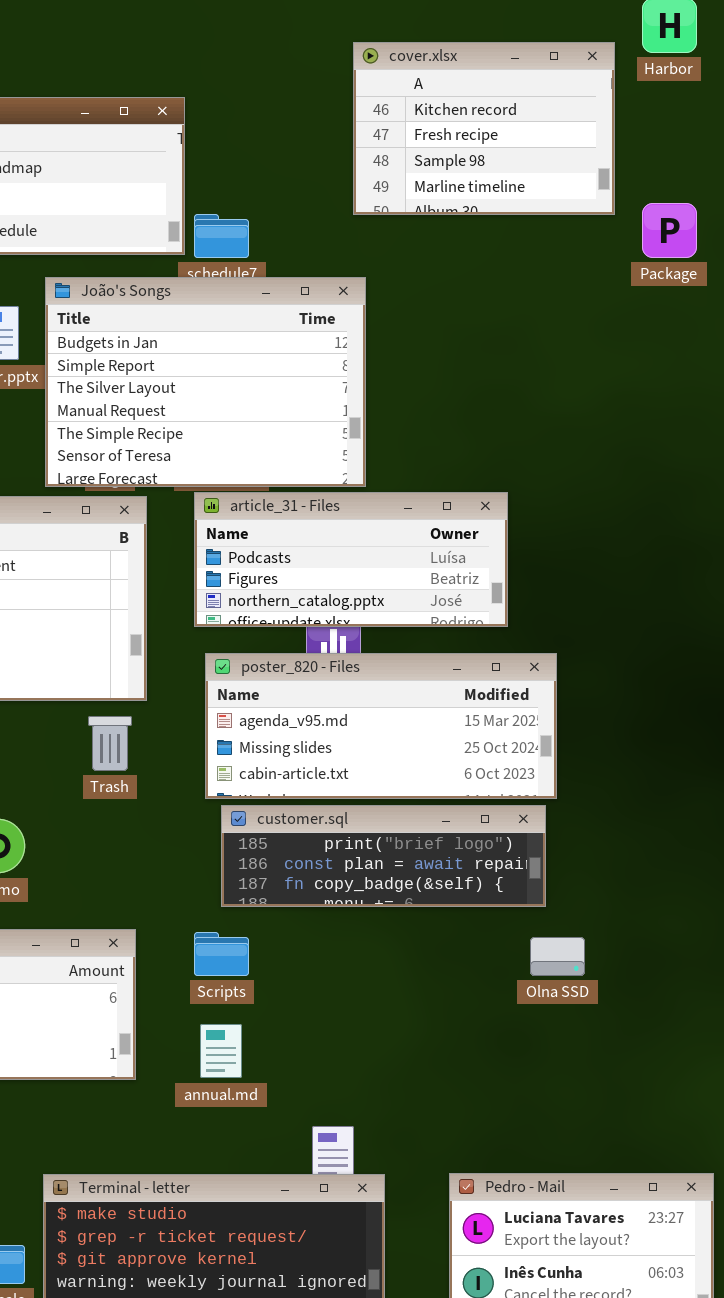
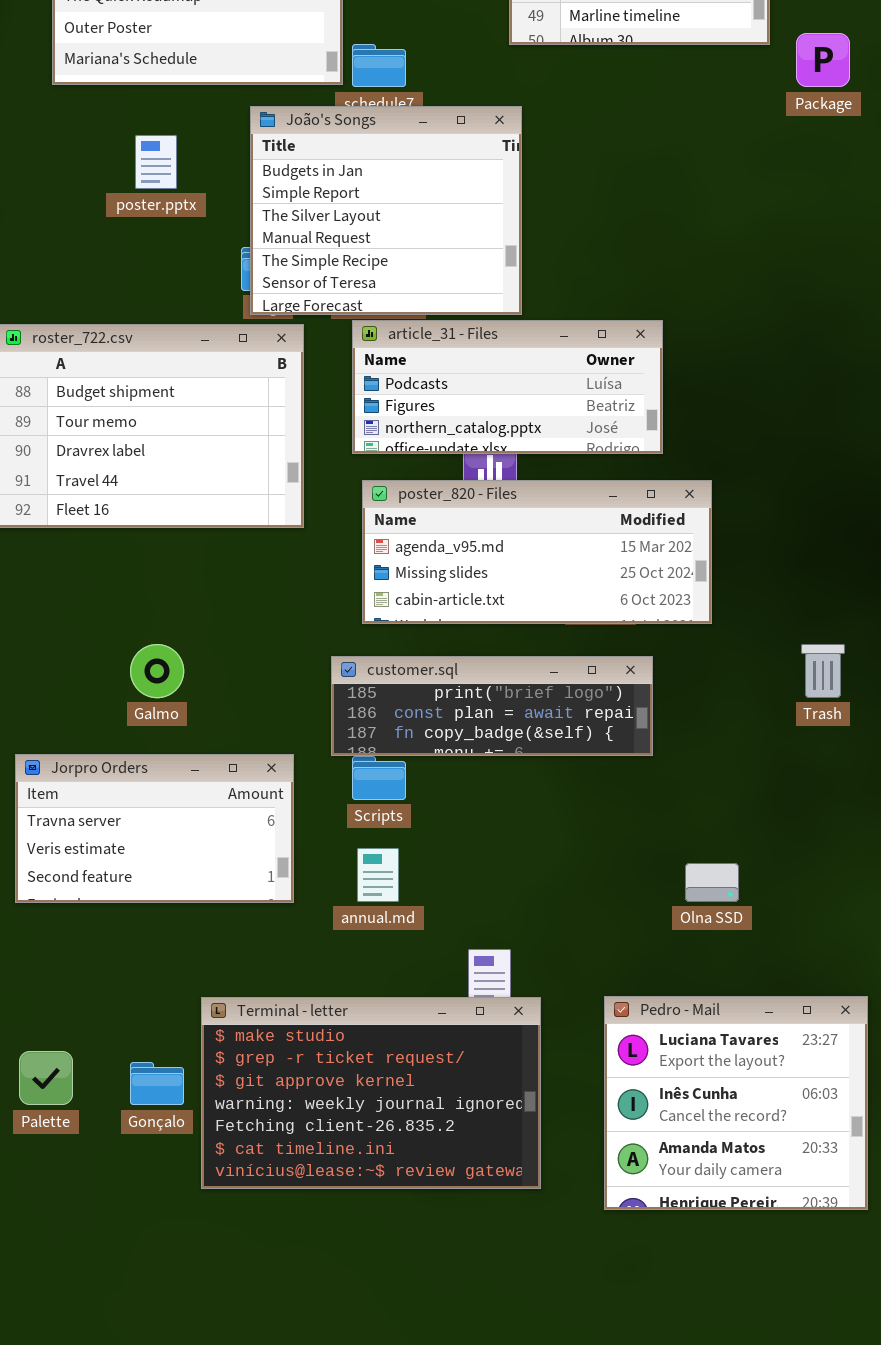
João's Songs: [45,277,366,487] -> [250,106,522,315], resized
Trash: [88,716,132,771] -> [801,644,845,698], moved
customer.sql: [221,805,546,907] -> [331,656,653,756], moved
Olna SSD: [530,937,585,976] -> [685,863,739,902], moved

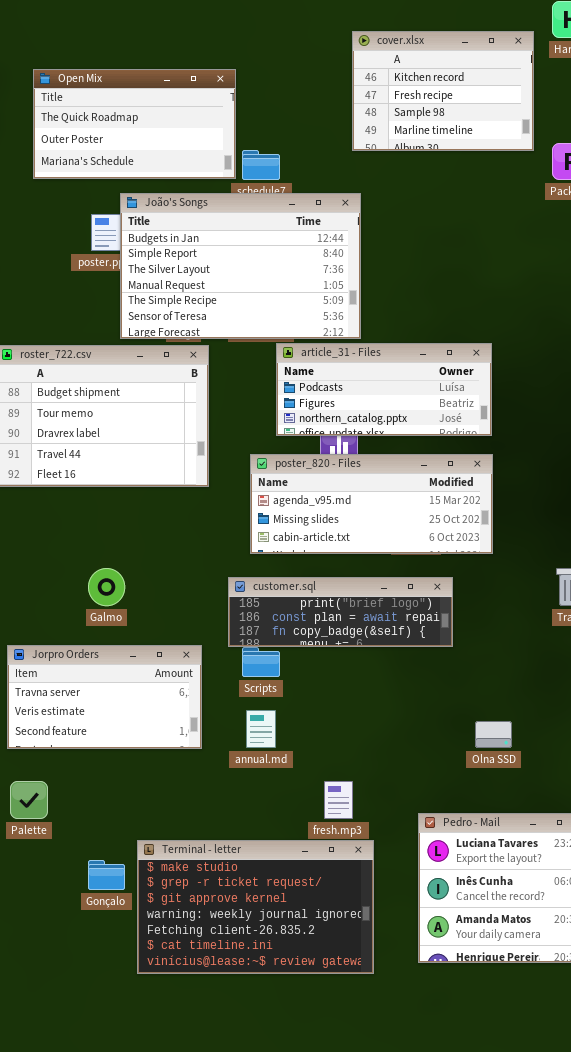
João's Songs: [250,106,522,315] -> [120,193,361,339], resized
article_31 - Files: [352,320,663,454] -> [276,343,492,436], moved
Terminal - letter: [201,997,541,1189] -> [137,840,374,974], moved
Palette: [19,1051,73,1105] -> [10,781,48,819], moved

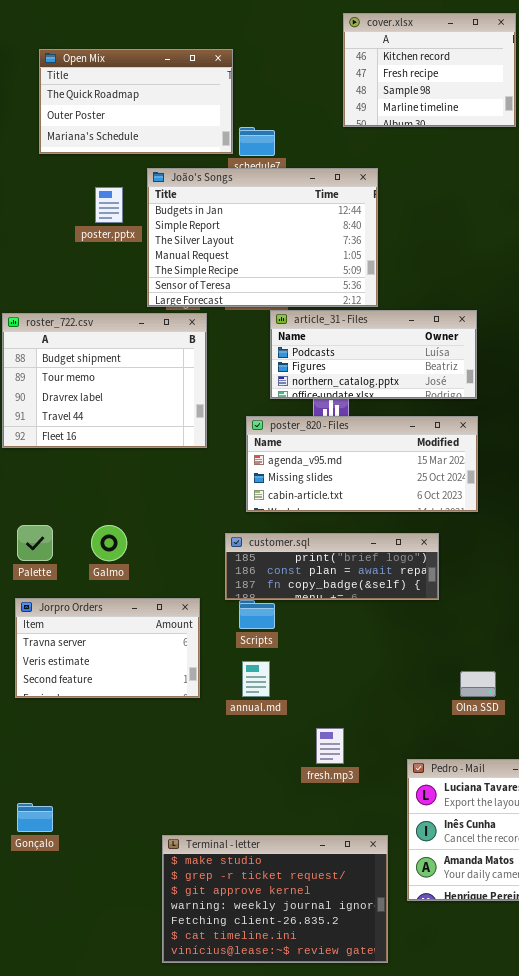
João's Songs: [120,193,361,339] -> [147,168,378,307], moved
Palette: [10,781,48,819] -> [17,525,53,561], moved
Terminal - letter: [137,840,374,974] -> [162,835,388,963], moved
Gonçalo: [88,860,125,890] -> [17,803,53,832], moved

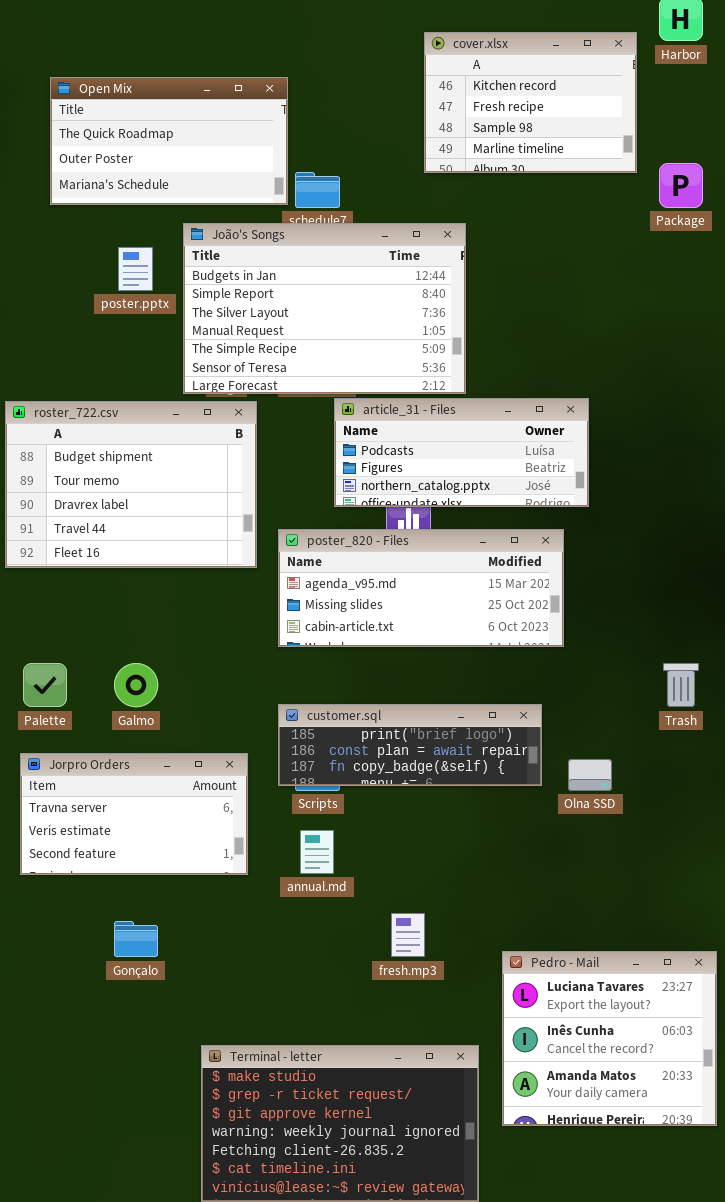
poster_820 - Files: [246,416,478,512] -> [278,529,564,647], moved
customer.sql: [225,533,439,600] -> [278,704,542,786], moved
Olna SSD: [460,671,496,697] -> [568,759,612,791], moved
Gonçalo: [17,803,53,832] -> [114,921,158,957], moved

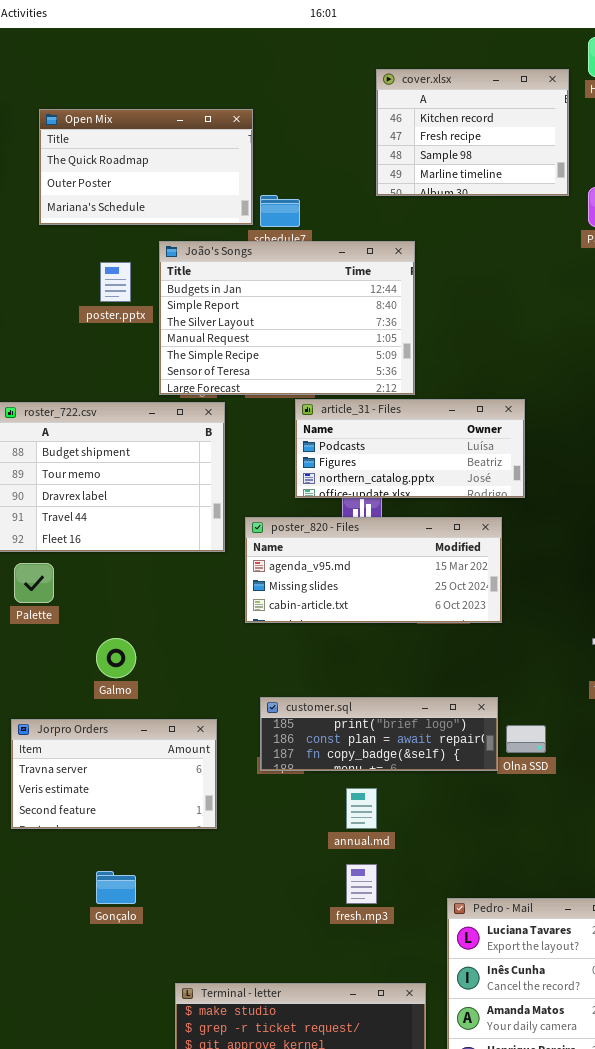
Palette: [23,663,67,707] -> [14,563,54,603], moved
customer.sql: [278,704,542,786] -> [260,697,498,771], moved
annual.md: [300,830,334,874] -> [346,788,377,829], moved

